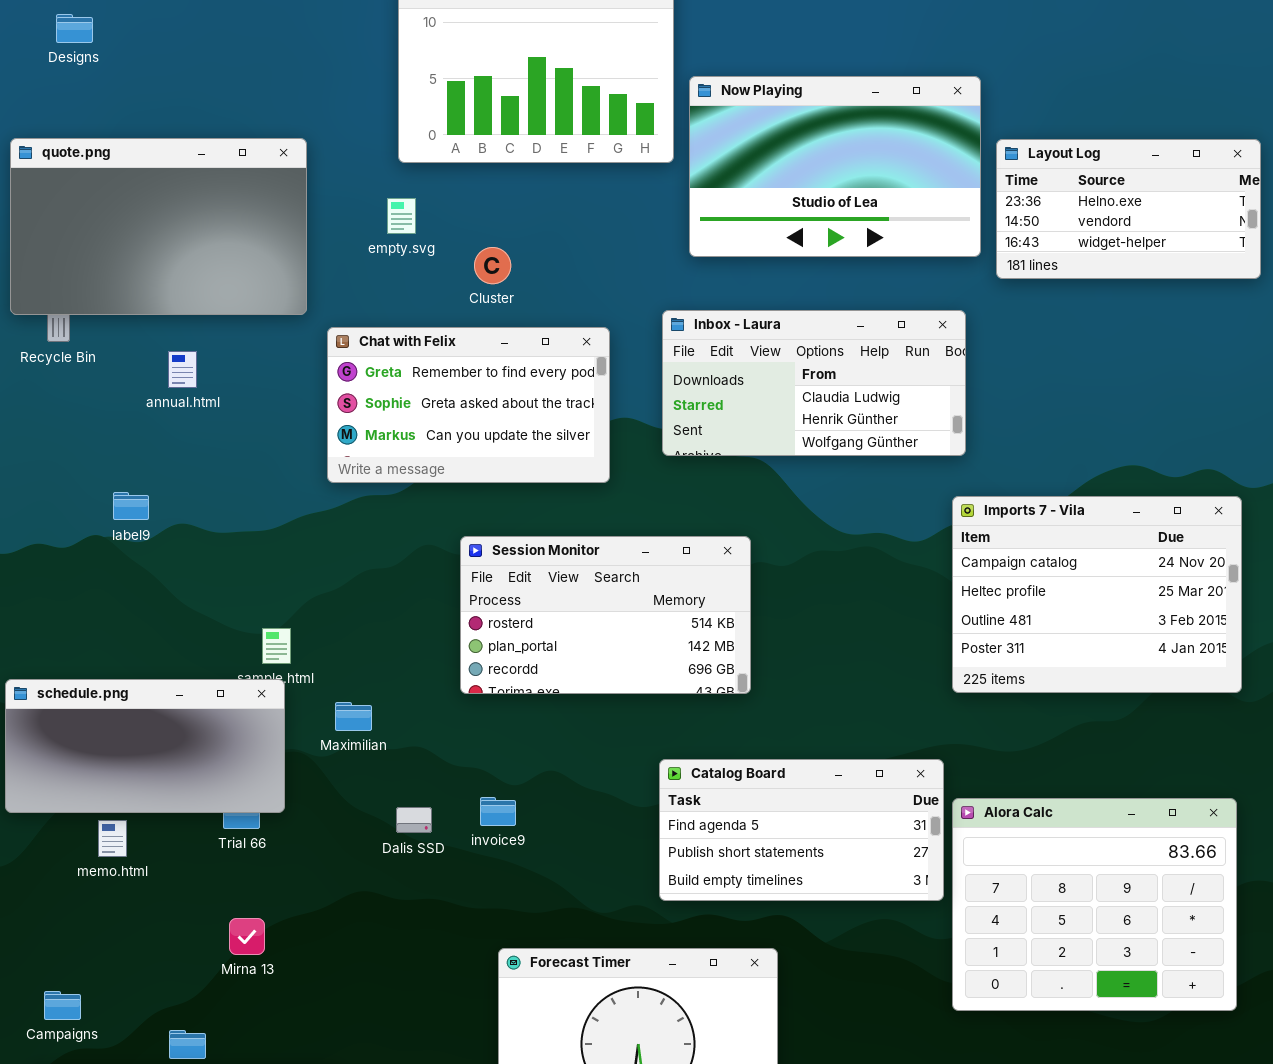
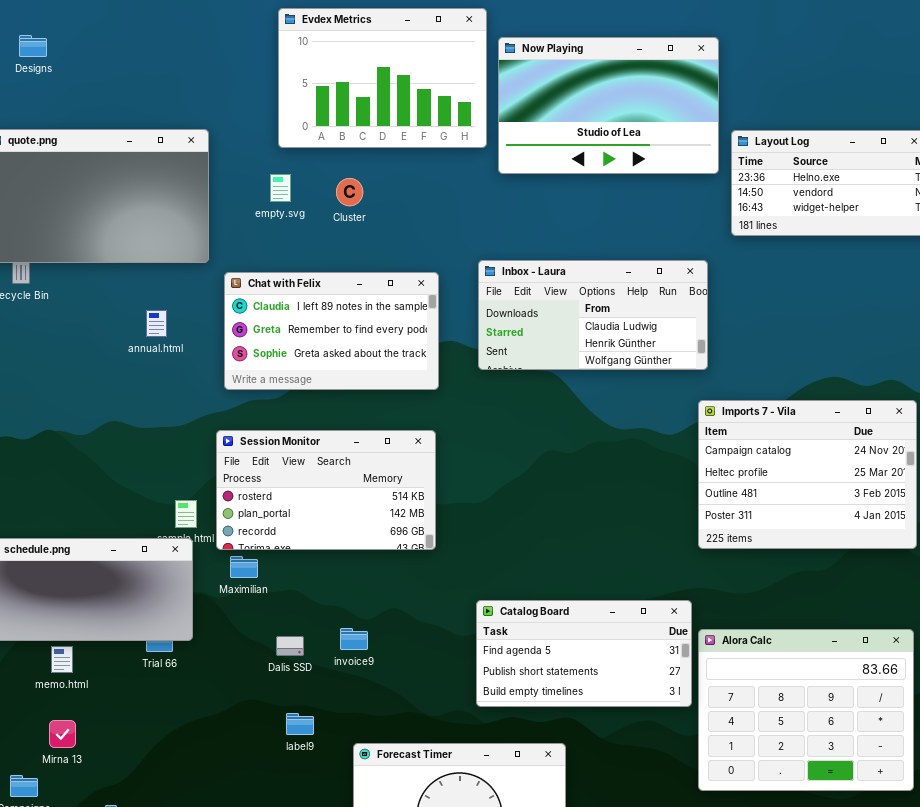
Now Playing: [689,76,981,257] -> [498,37,719,174], moved
Cluster: [474,247,511,284] -> [336,178,363,206], moved
Chat with Felix: [327,327,610,483] -> [224,272,439,390], scrolled up 1 row
annual.html: [168,351,197,388] -> [146,310,167,337], moved
label9: [113,492,149,520] -> [286,713,314,735], moved
Session Monitor: [460,536,751,694] -> [216,430,436,550], moved
Mirna 13: [229,918,265,955] -> [49,720,76,748], moved

